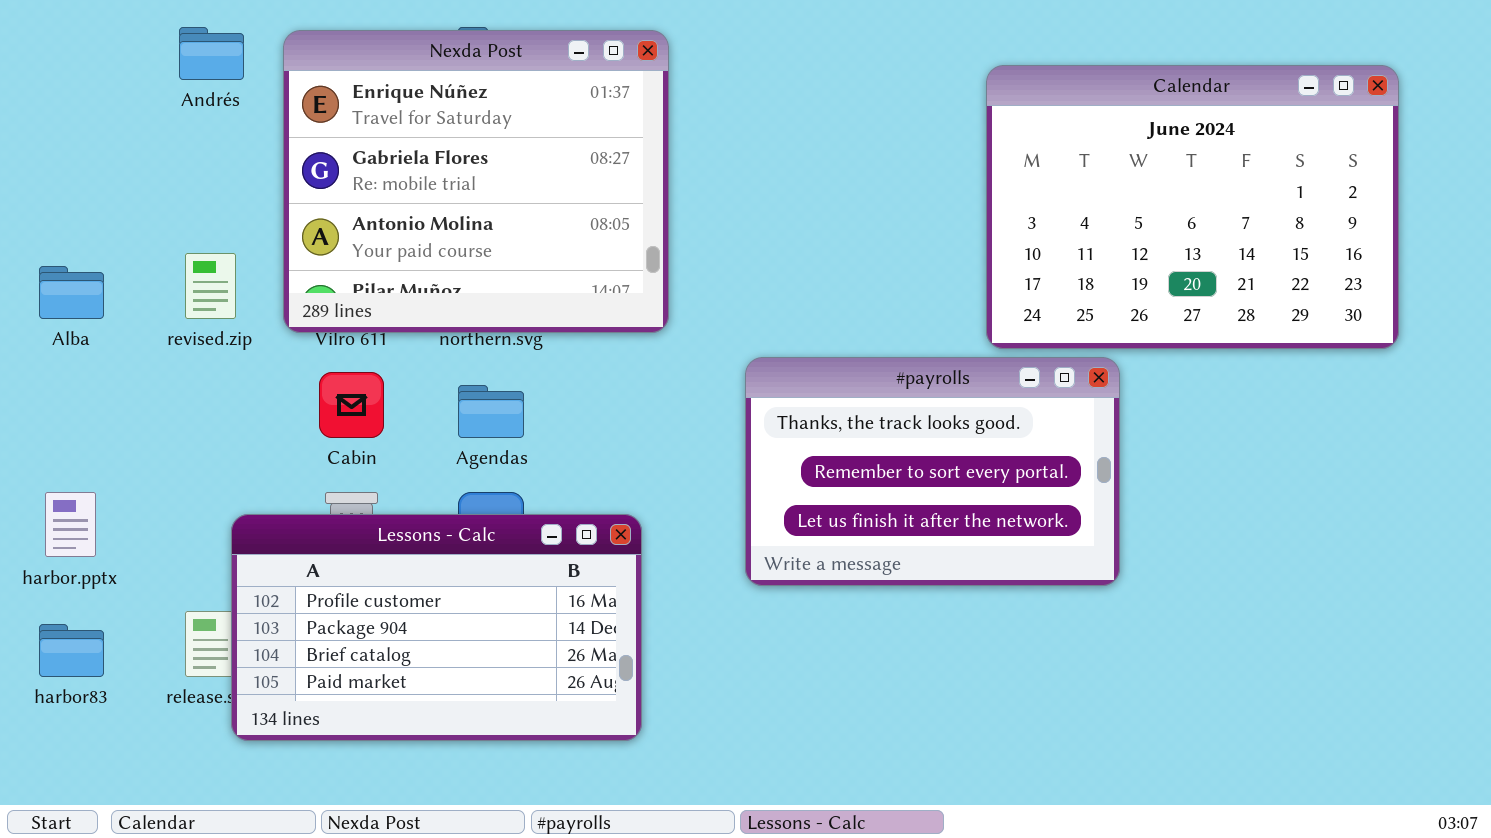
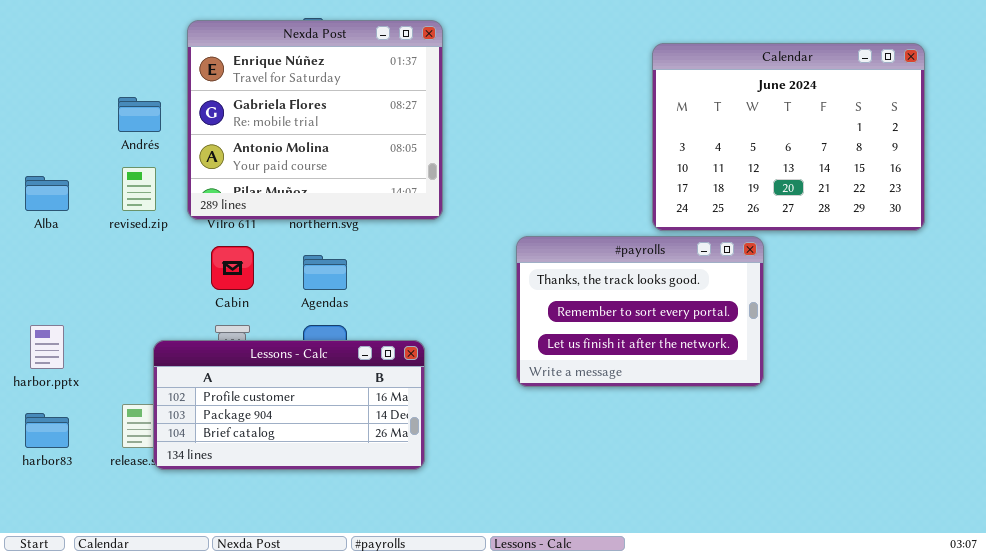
Andrés: [179,27,244,80] -> [118,97,161,132], moved
#payrolls: [745,357,1120,586] -> [516,236,764,387], moved
Lessons - Calc: [231,514,642,741] -> [153,340,425,470], resized

